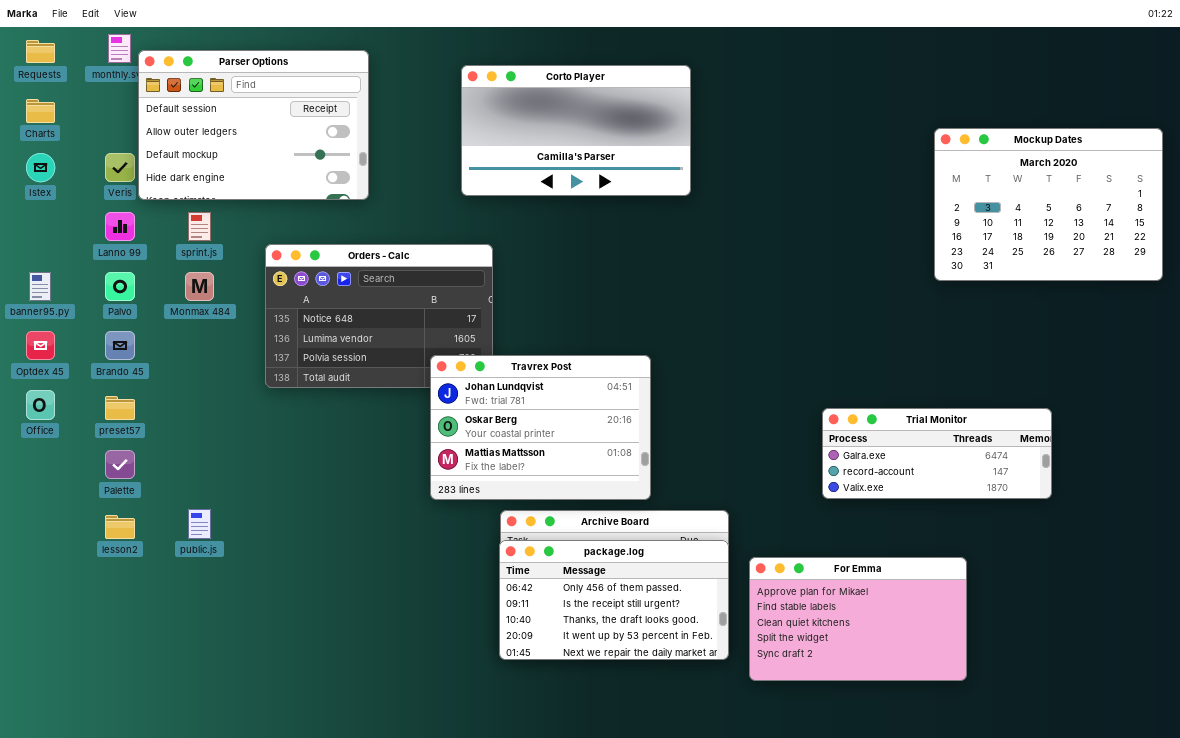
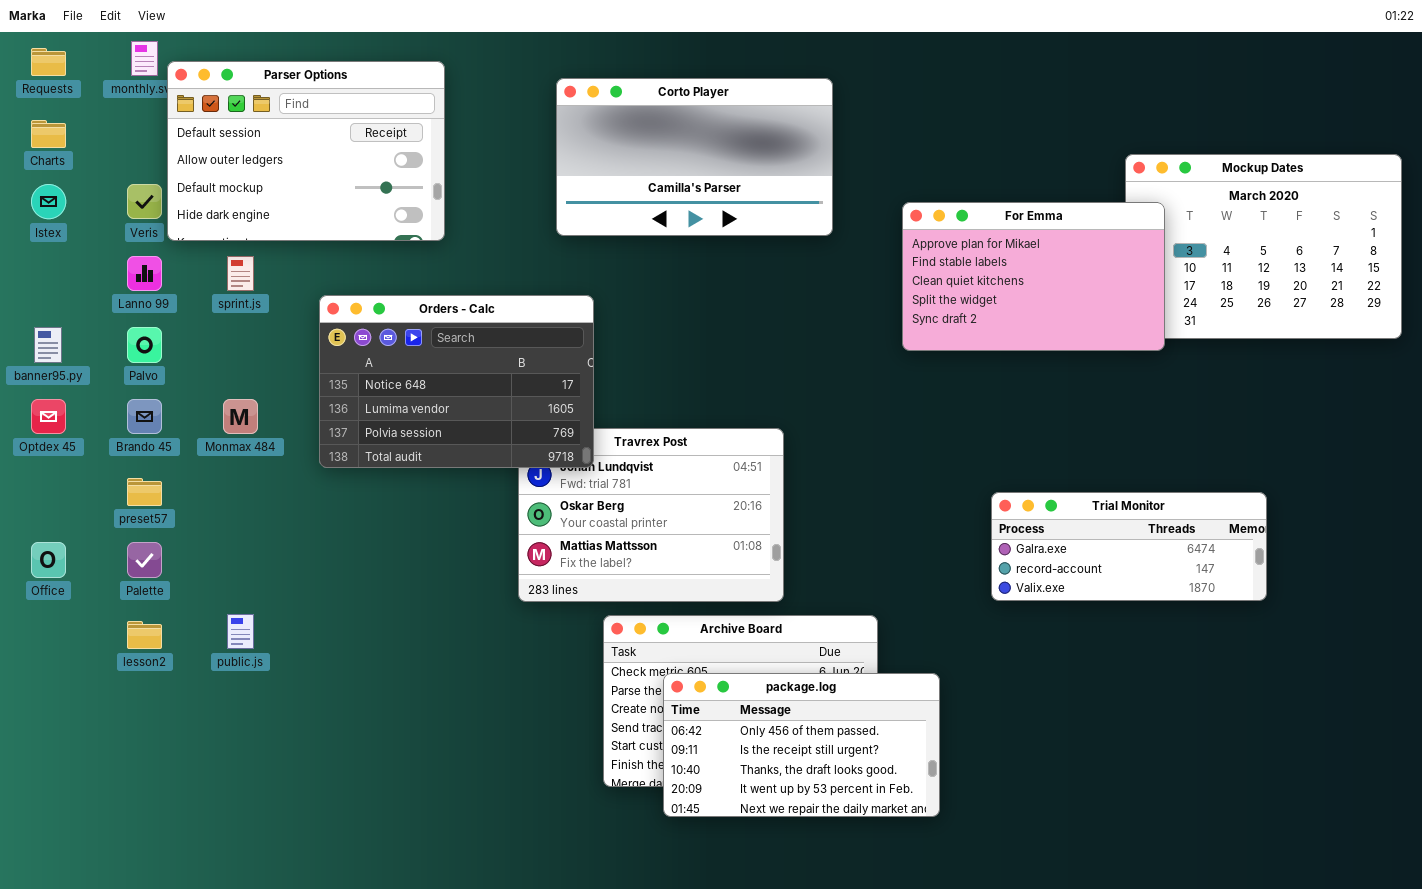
Orders - Calc: [265,244,493,388] -> [319,295,594,468], raised
Monmax 484: [185,272,214,301] -> [223,399,258,434], moved
Office: [26,390,55,420] -> [31,542,66,578], moved
package.log: [499,540,729,660] -> [663,673,940,817], moved
For Emma: [749,557,967,681] -> [902,202,1165,351], moved

